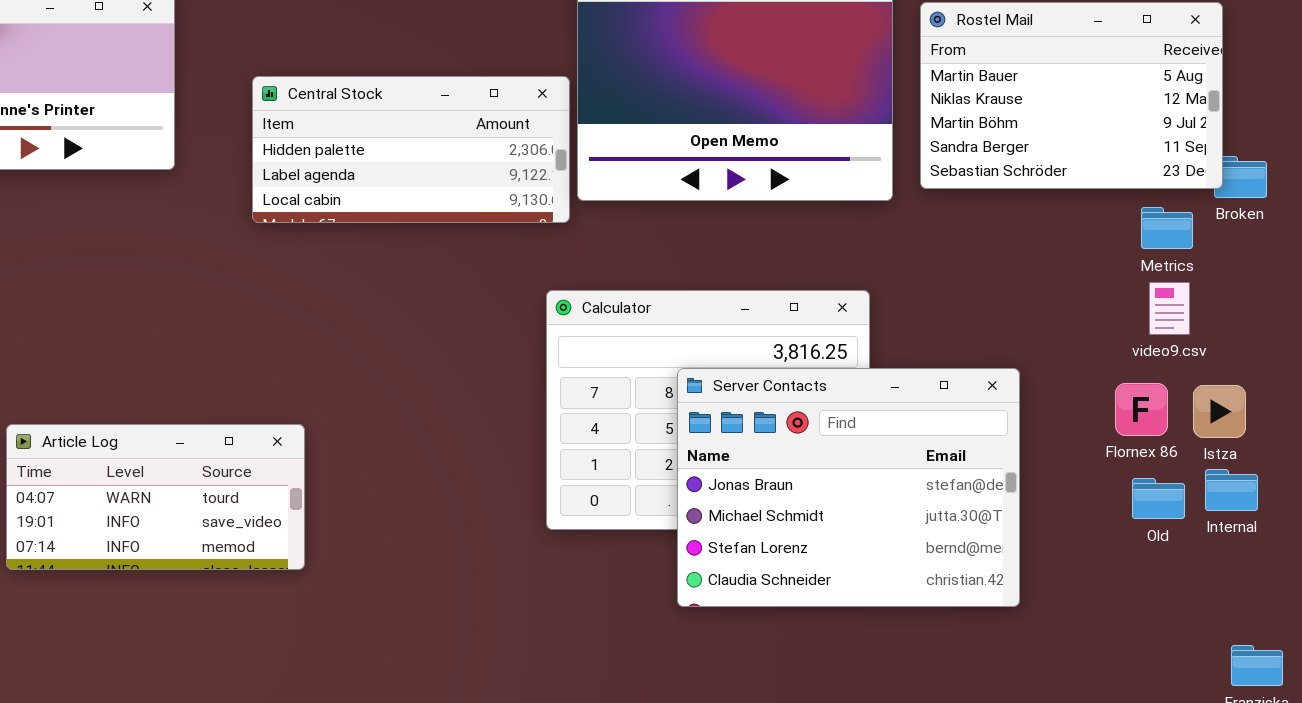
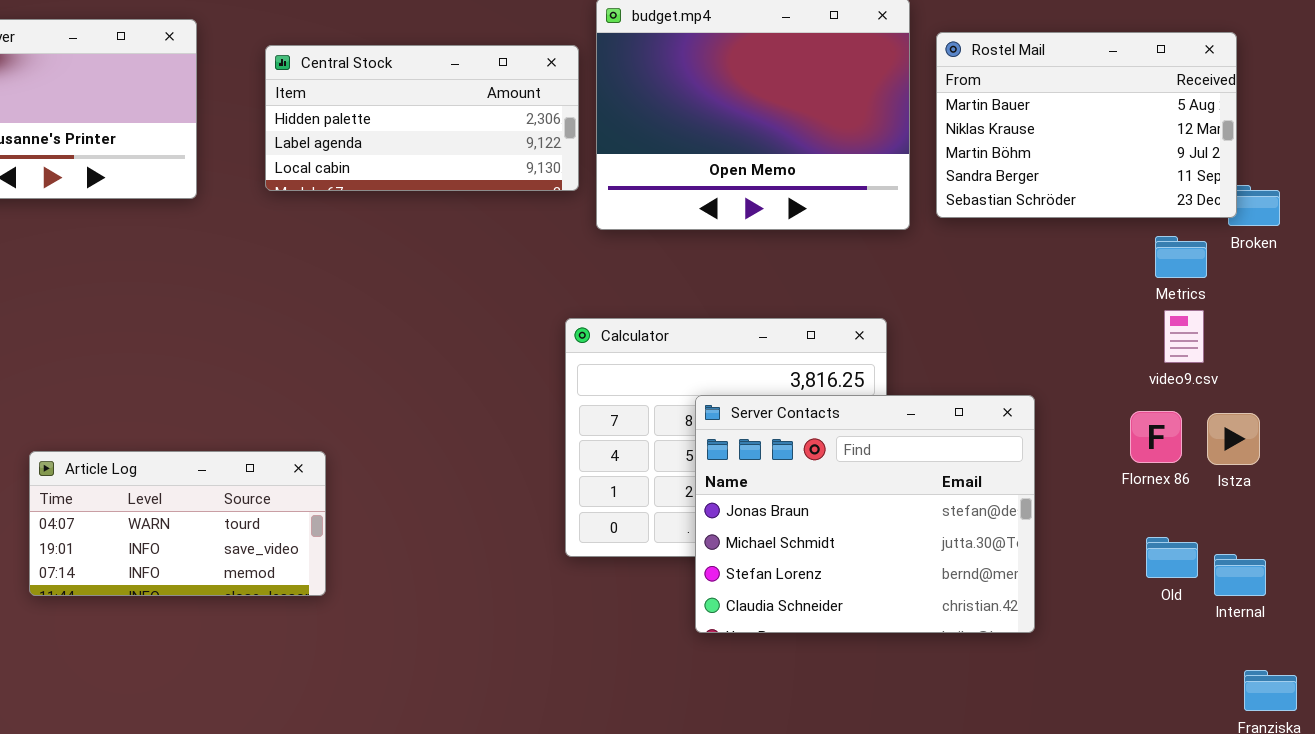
Central Stock: [252,76,570,223] -> [265,45,579,191], moved
Internal: [1205,469,1258,511] -> [1214,554,1266,596], moved
Old: [1132,478,1185,519] -> [1146,537,1198,578], moved

